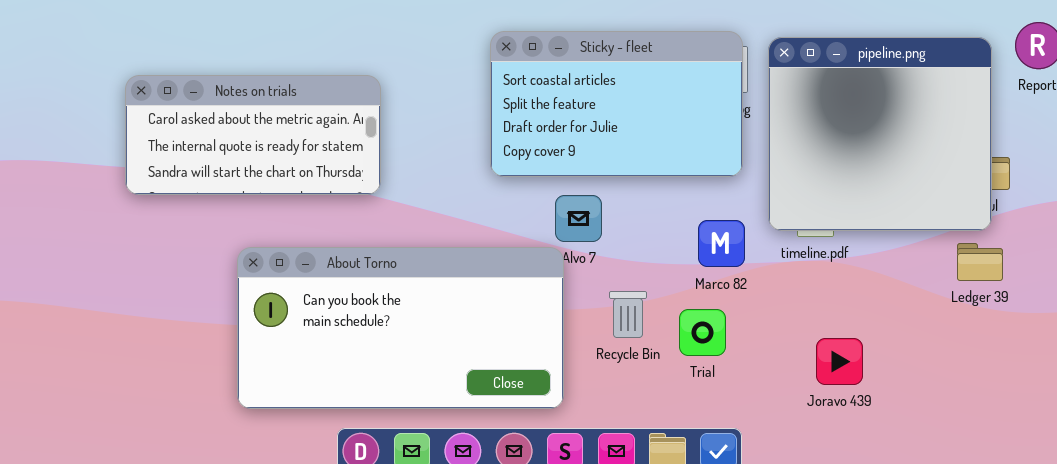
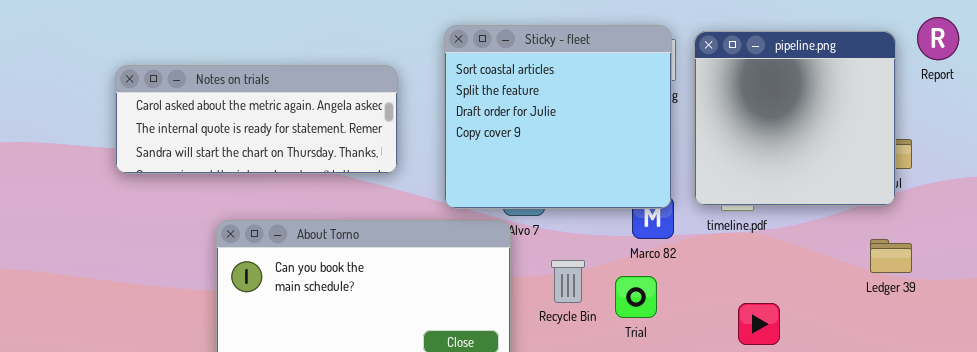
Sticky - fleet: [490,31,743,177] -> [444,25,672,209], resized
Notes on trials: [125,75,381,195] -> [115,65,398,174], resized
Ledger 39: [957,243,1003,281] -> [870,239,912,273], moved

